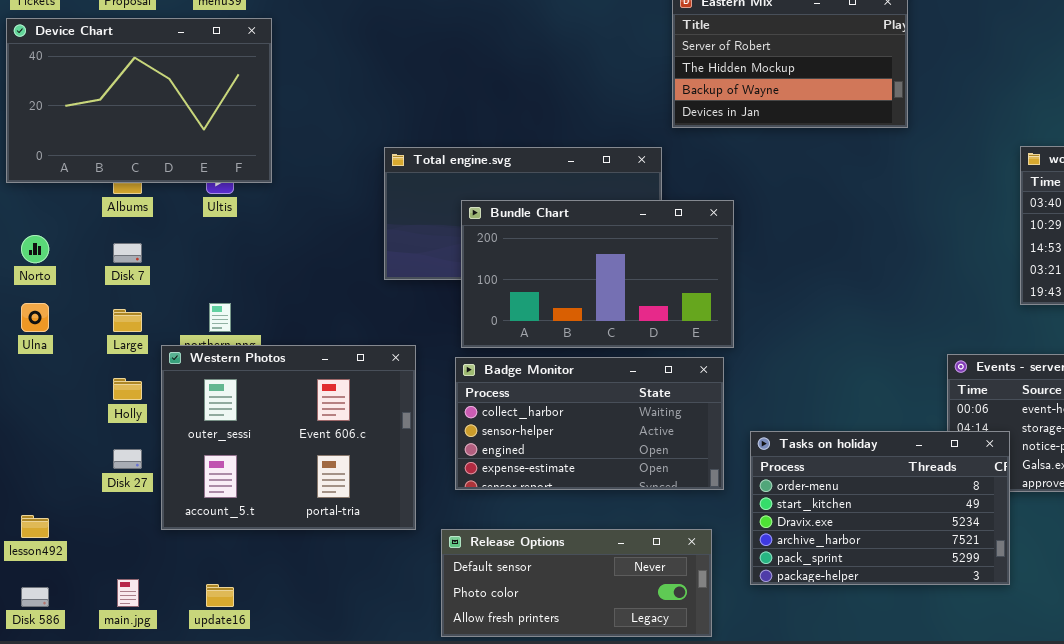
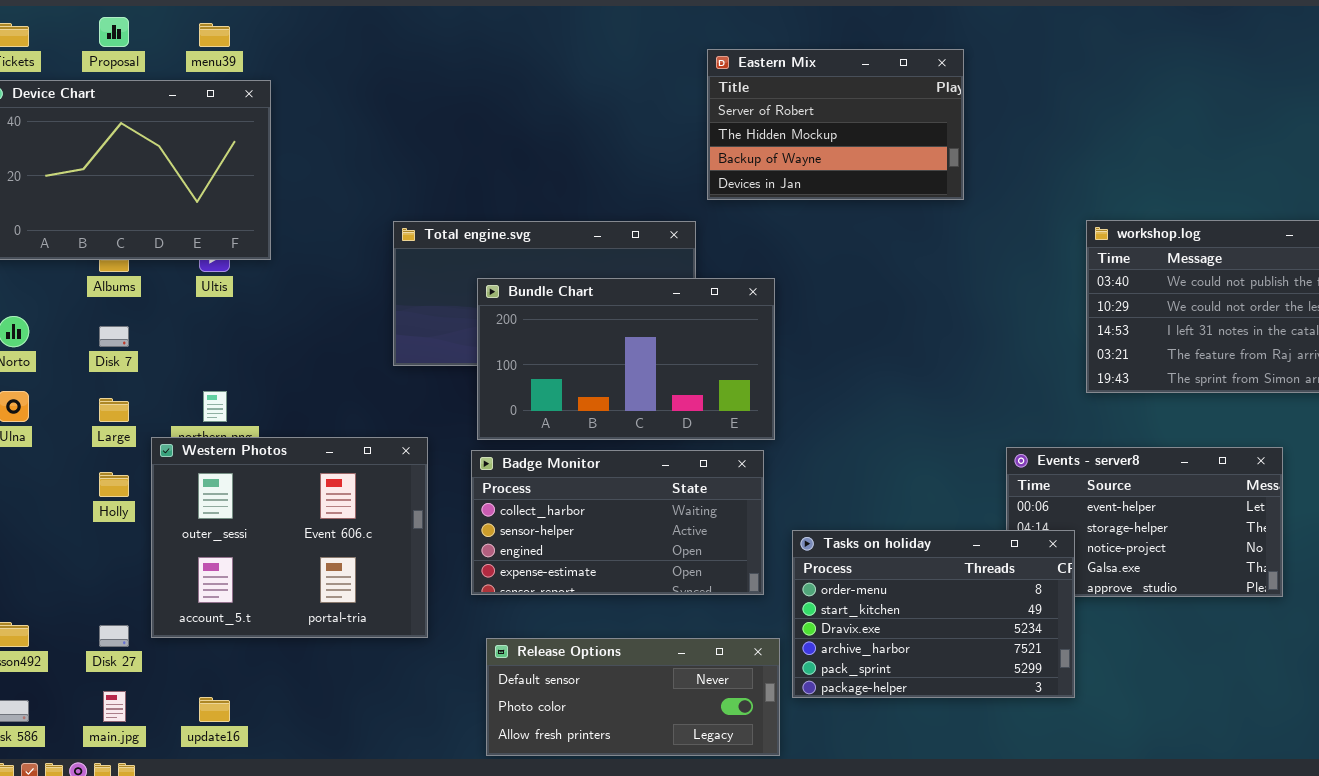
Disk 27: [113,449,142,469] -> [99,625,129,647], moved
Release Options: [441,529,712,637] -> [486,638,780,756], moved

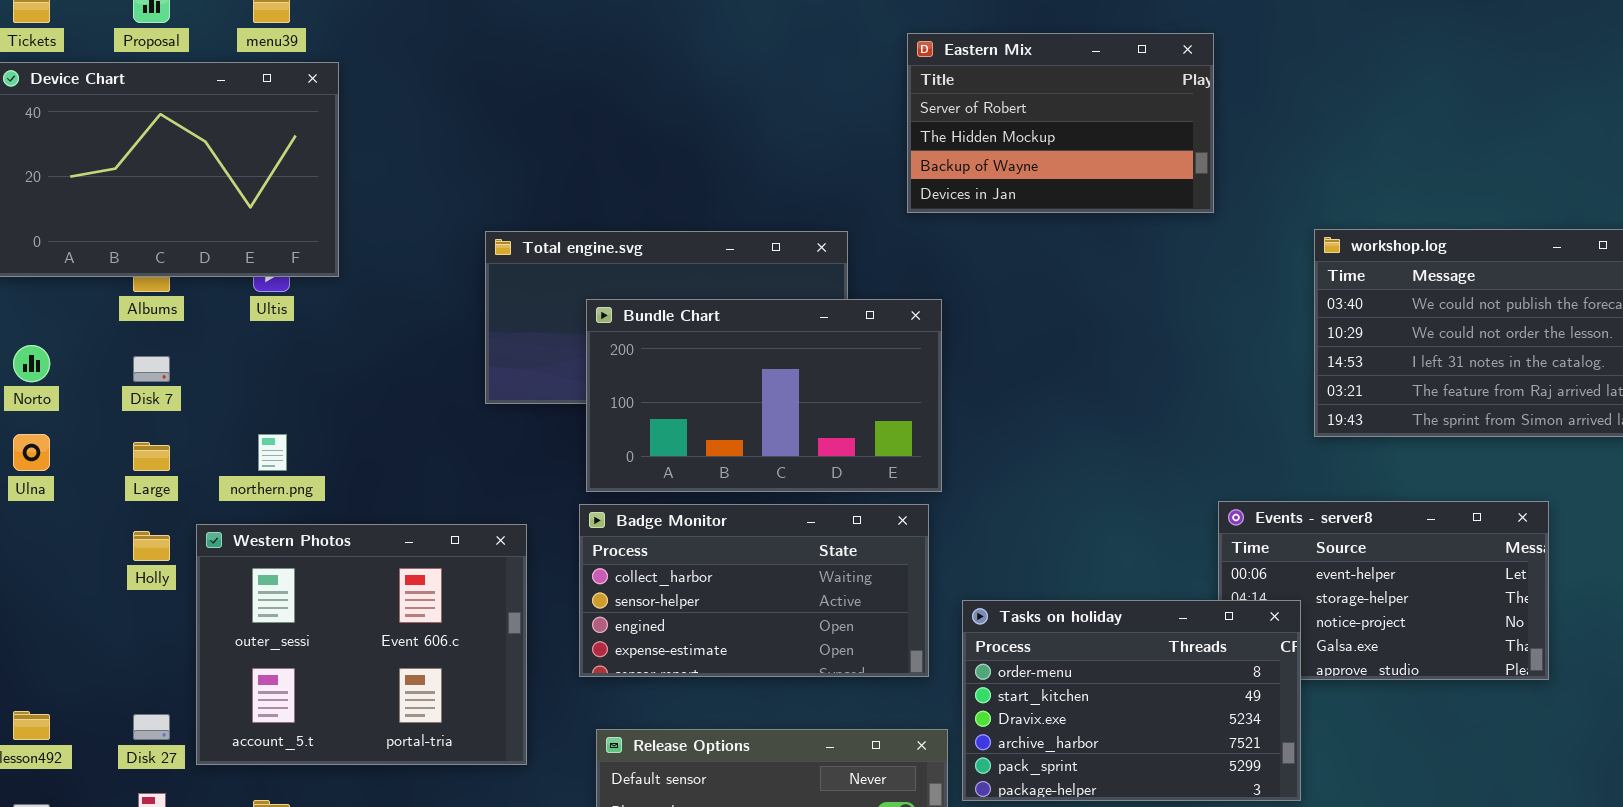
Eastern Mix: [707,49,964,200] -> [907,33,1214,213], moved
Western Photos: [151,437,428,638] -> [196,524,527,765], moved

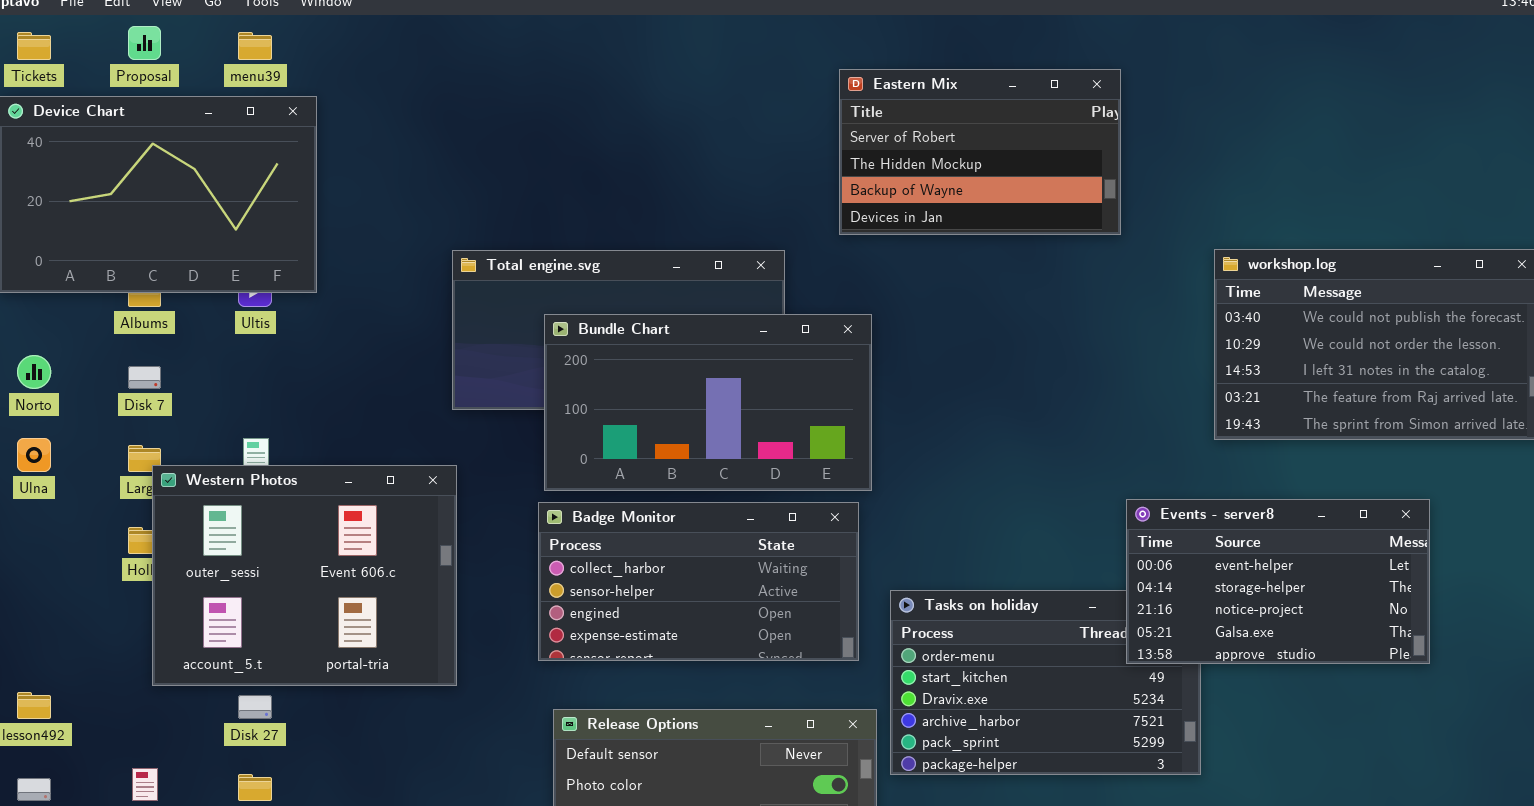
Events - server8: [1218,501,1549,680] -> [1126,499,1430,664], raised
Western Photos: [196,524,527,765] -> [152,465,457,686], moved
Disk 27: [133,714,170,740] -> [238,695,272,719], moved

